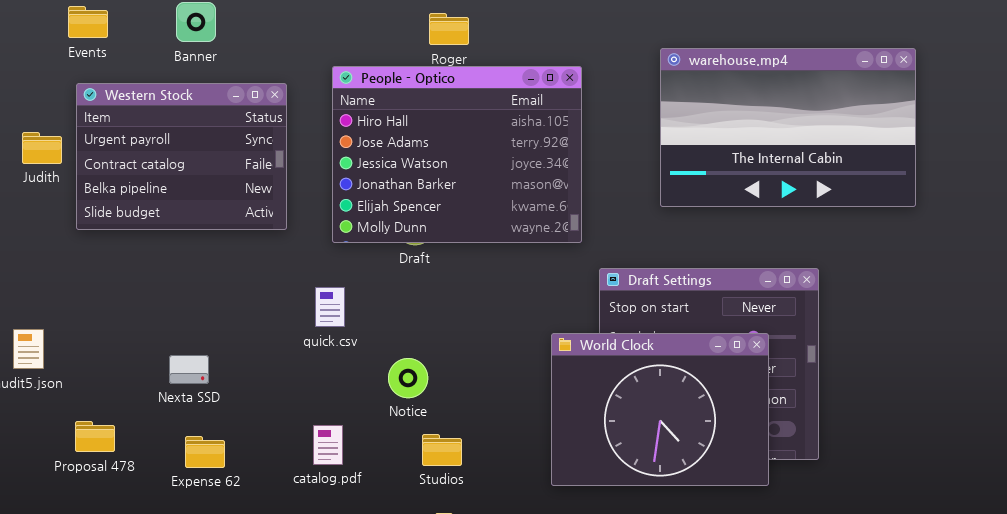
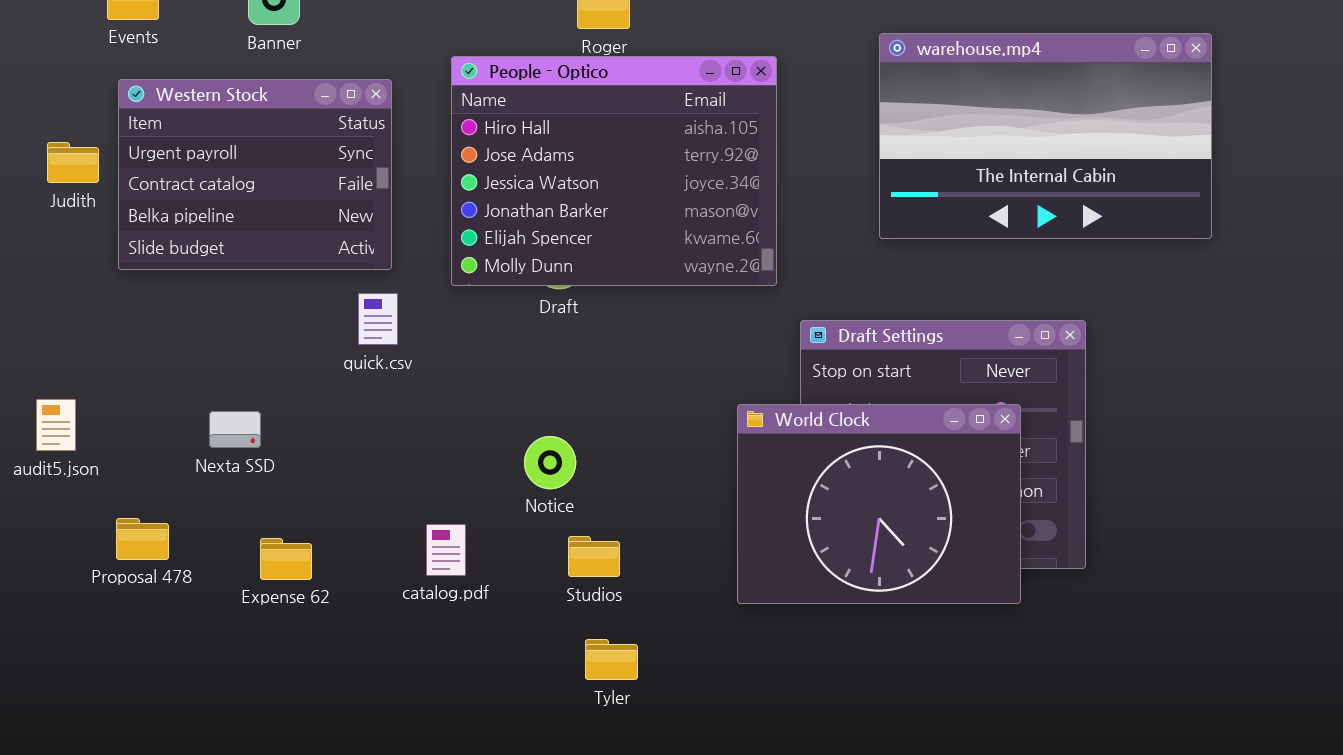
quick.csv: [315,287,345,327] -> [358,293,398,345], moved
Nexta SSD: [169,355,209,384] -> [209,411,261,448], moved

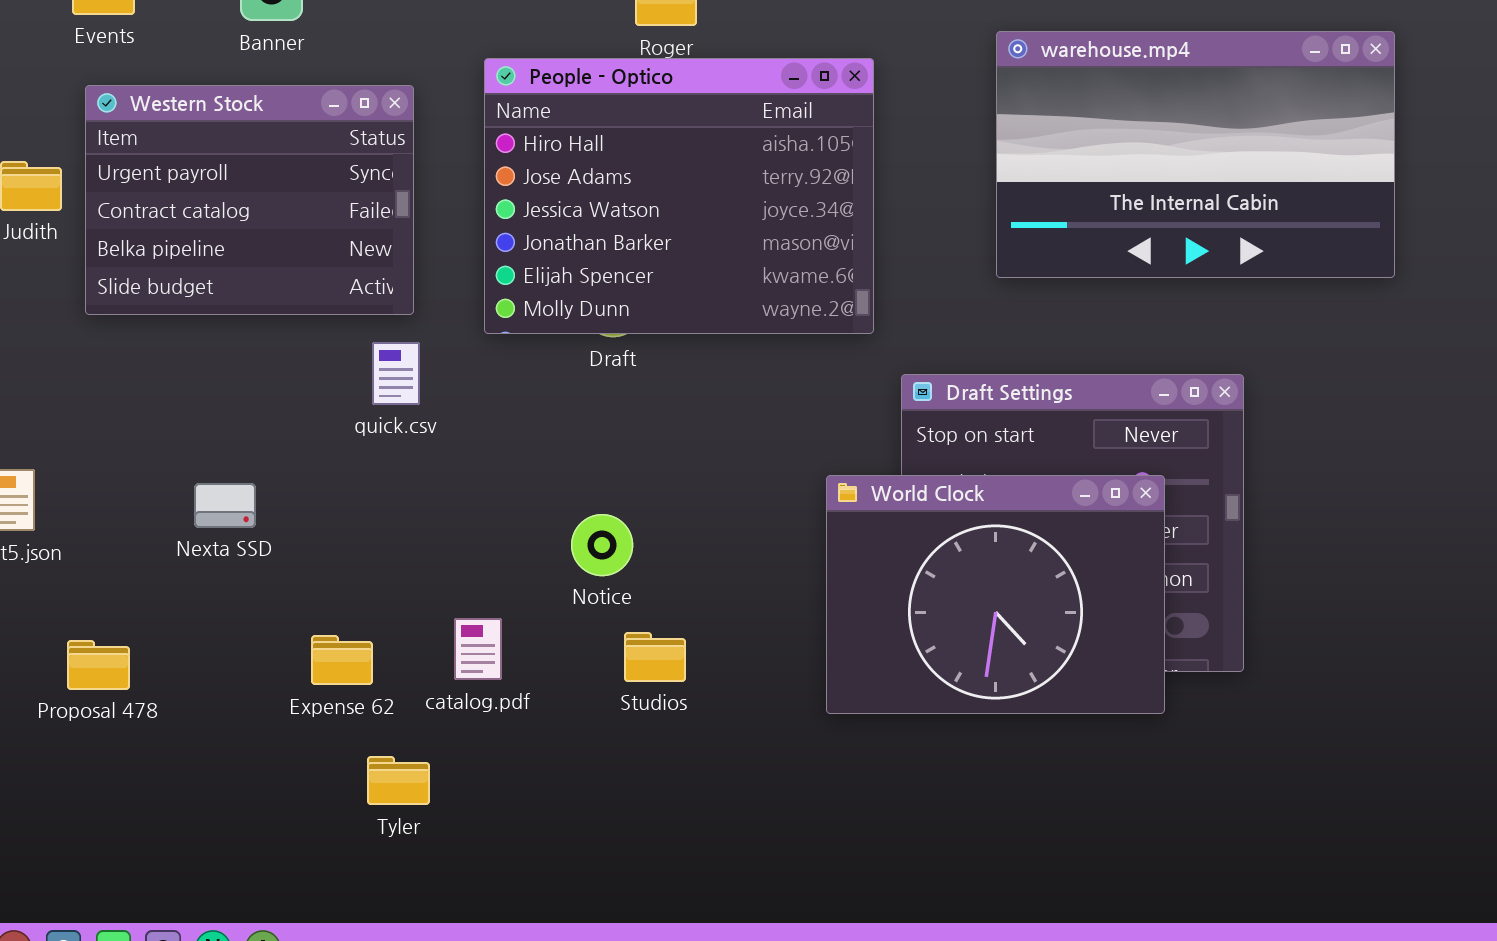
Proposal 478: [116,518,169,560] -> [67,640,130,690], moved
Expense 62: [260,538,312,580] -> [311,635,373,685], moved
Tyler: [585,639,638,680] -> [367,756,430,805], moved

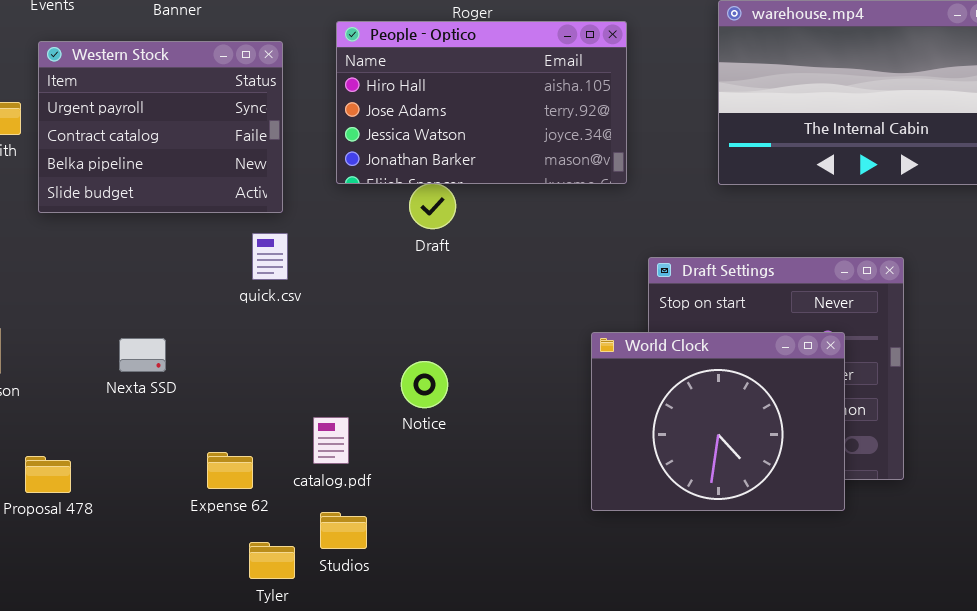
People - Optico: [484,58,874,334] -> [336,21,627,184], resized
catalog.pdf: [454,618,502,680] -> [313,417,349,464], moved
Studios: [624,632,686,682] -> [320,512,367,549], moved

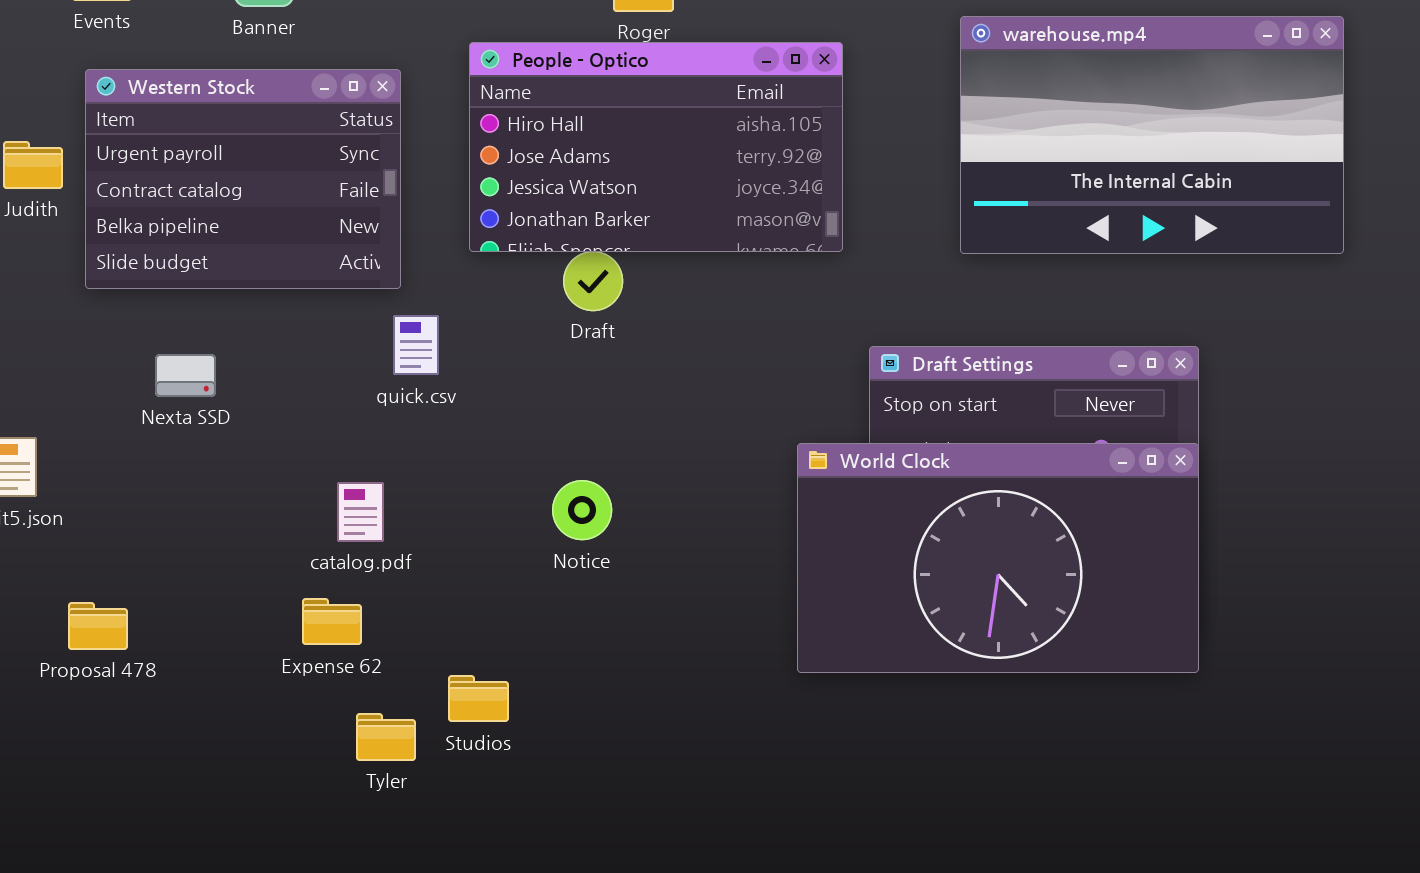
quick.csv: [252,233,288,280] -> [393,315,439,375], moved
World Clock: [591,332,845,511] -> [797,443,1199,673], resized
Nexta SSD: [119,338,166,372] -> [155,354,216,397], moved
catalog.pdf: [313,417,349,464] -> [337,482,384,542], moved

